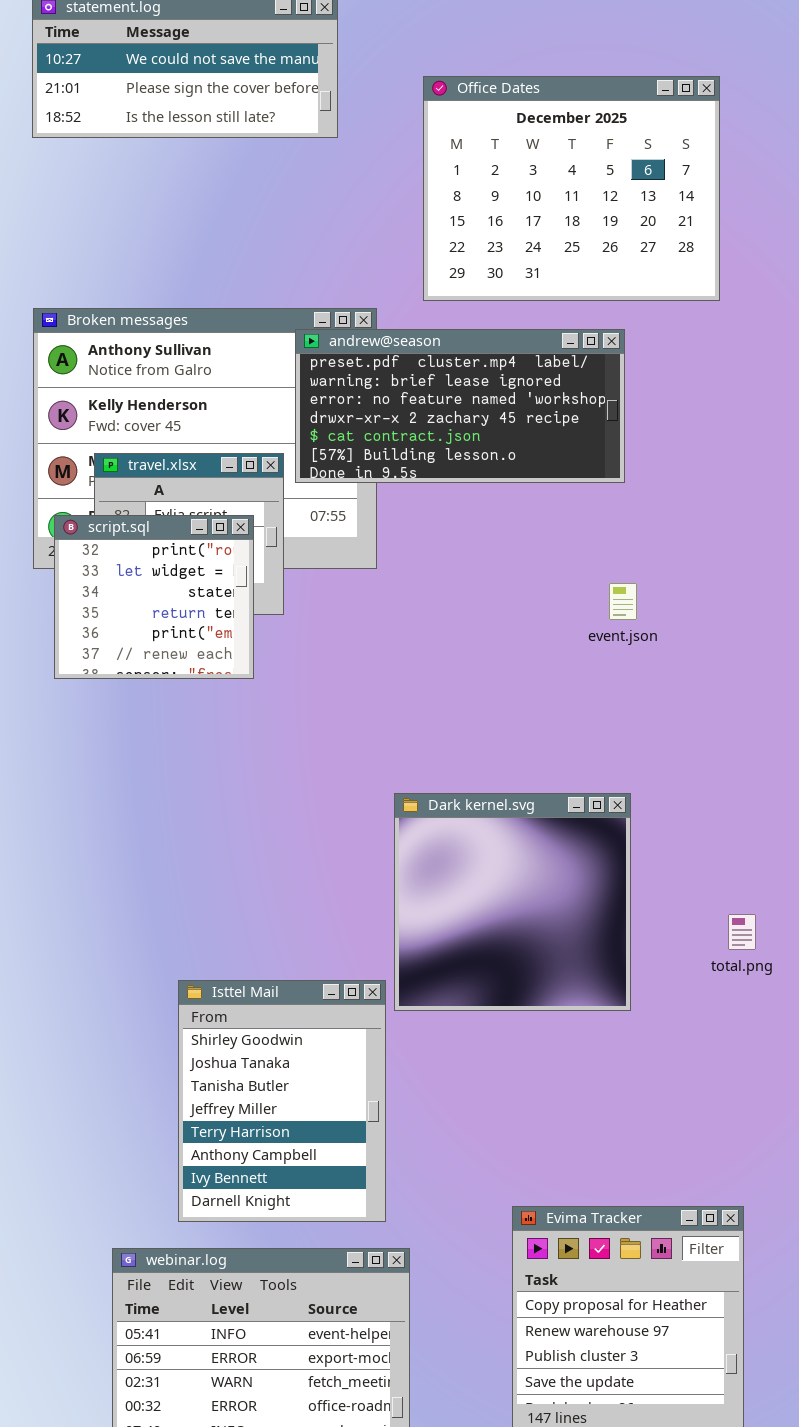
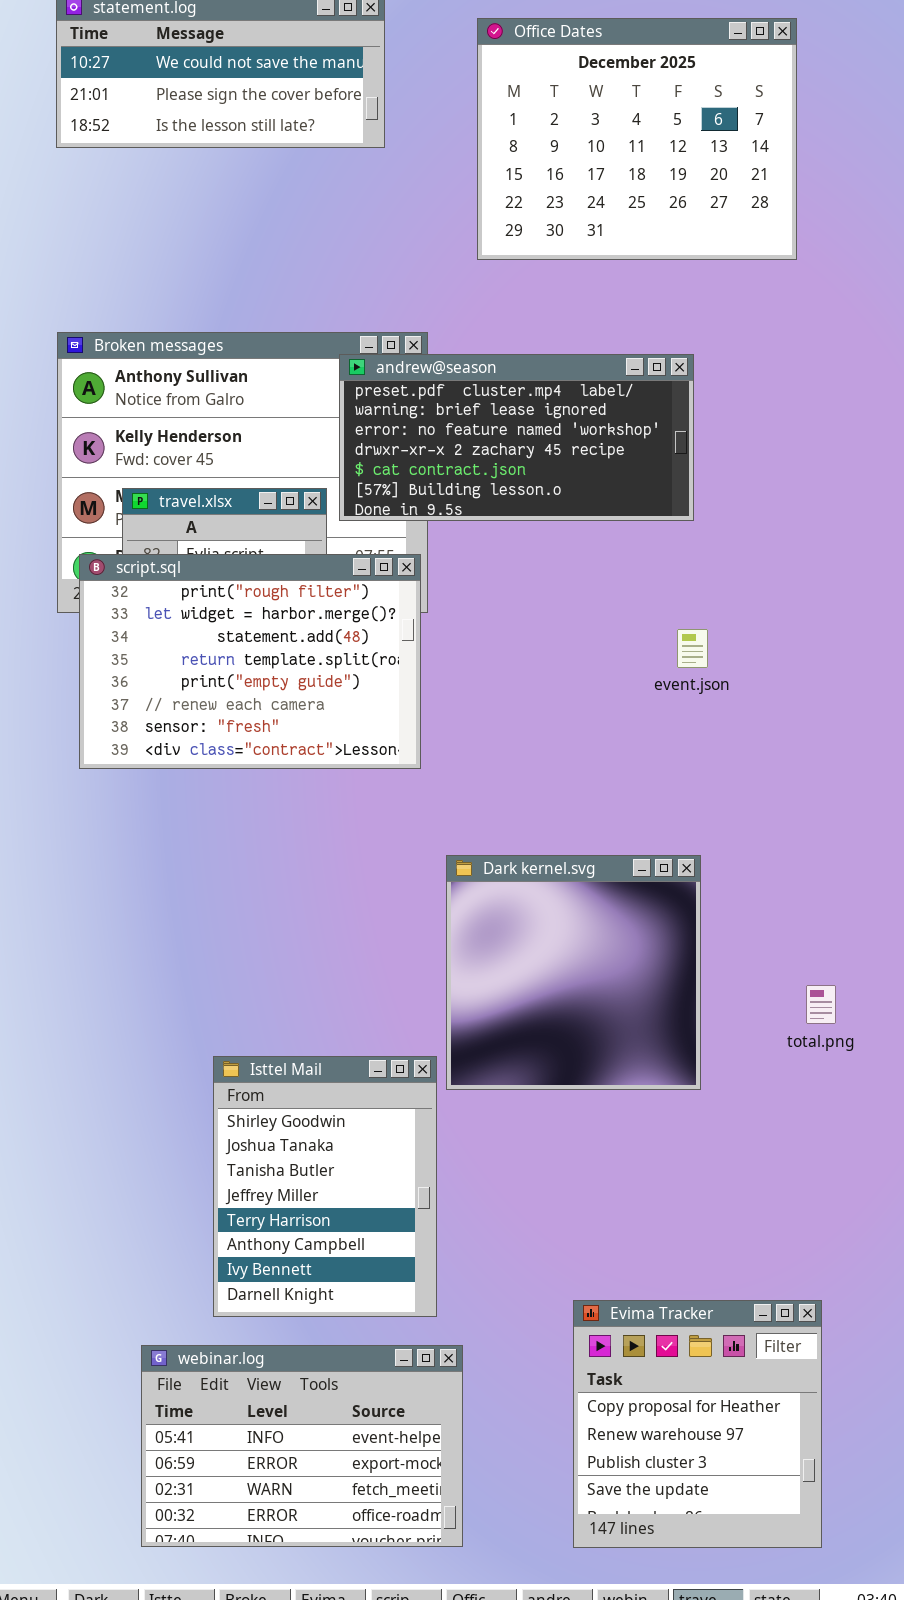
Office Dates: [423,76,720,301] -> [477,18,797,260], moved
script.sql: [54,515,254,679] -> [79,554,421,769], resized

